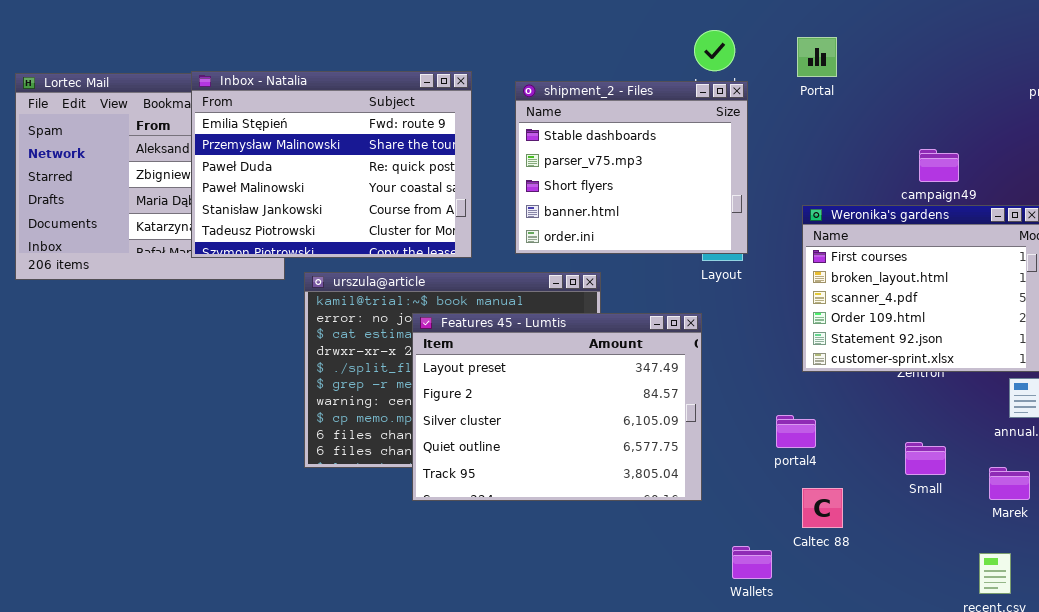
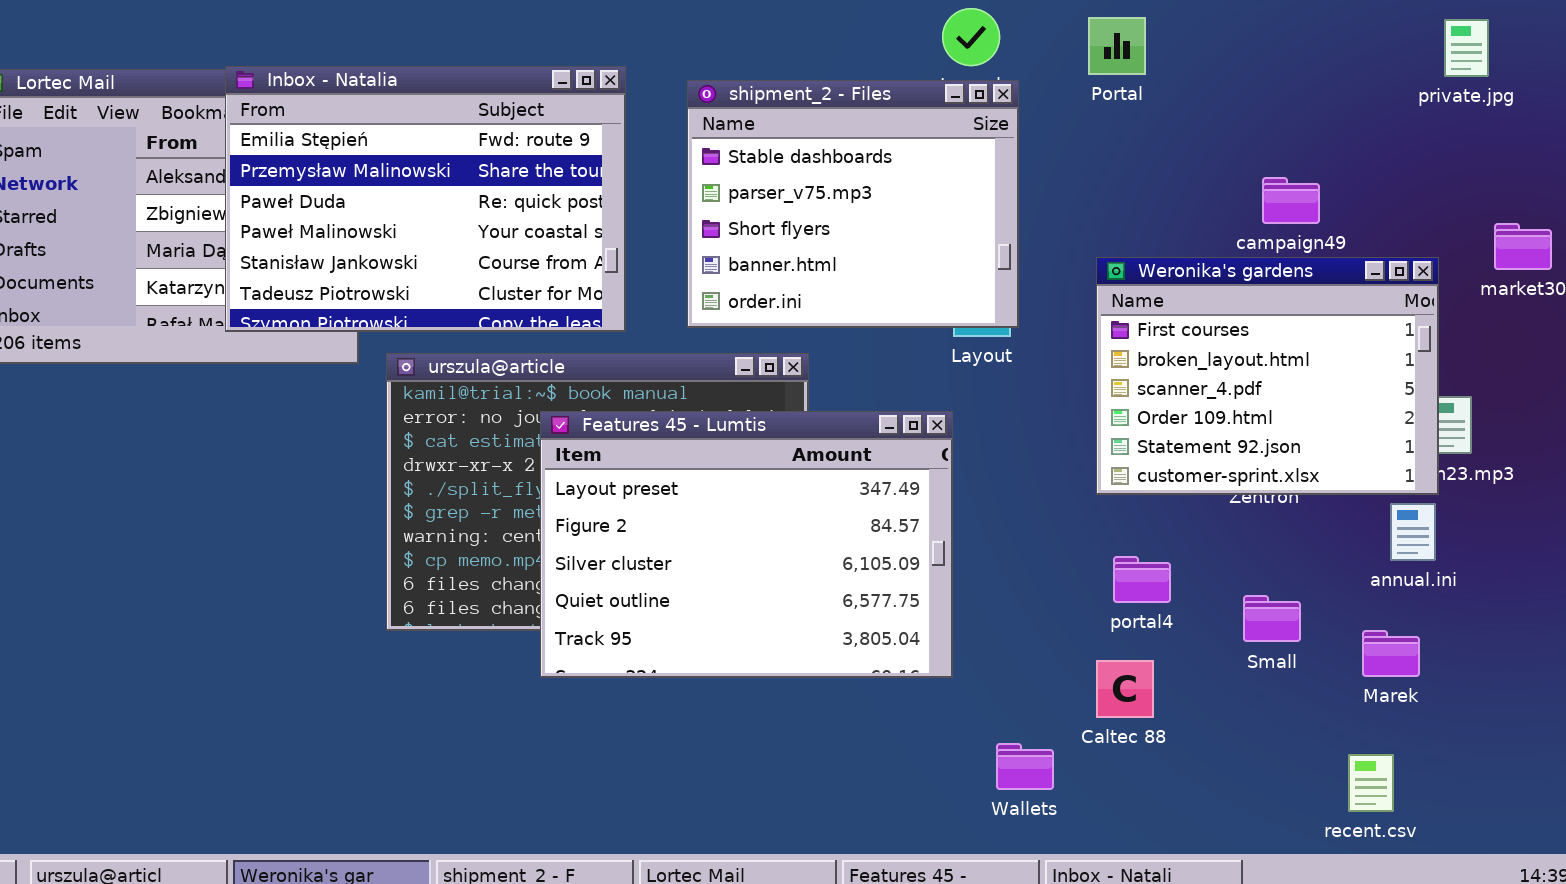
portal4: [776,415,816,448] -> [1113,556,1171,603], moved

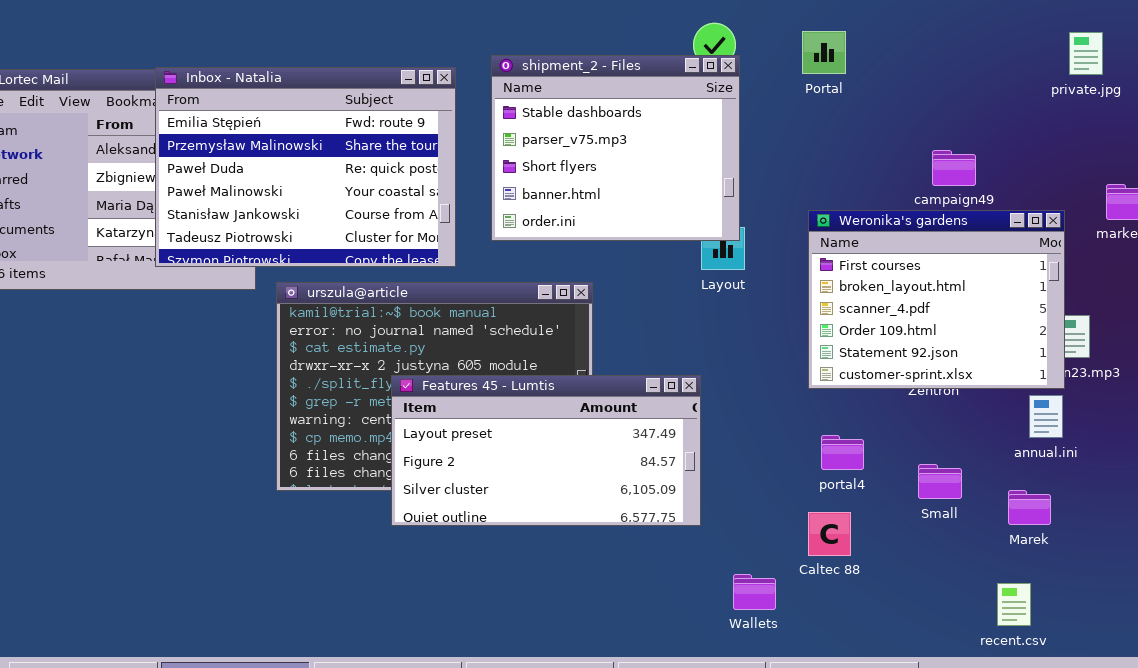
shipment_2 - Files: [687,80,1019,328] -> [491,55,740,241], moved
Features 45 - Lumtis: [540,411,953,678] -> [391,375,701,526], resized

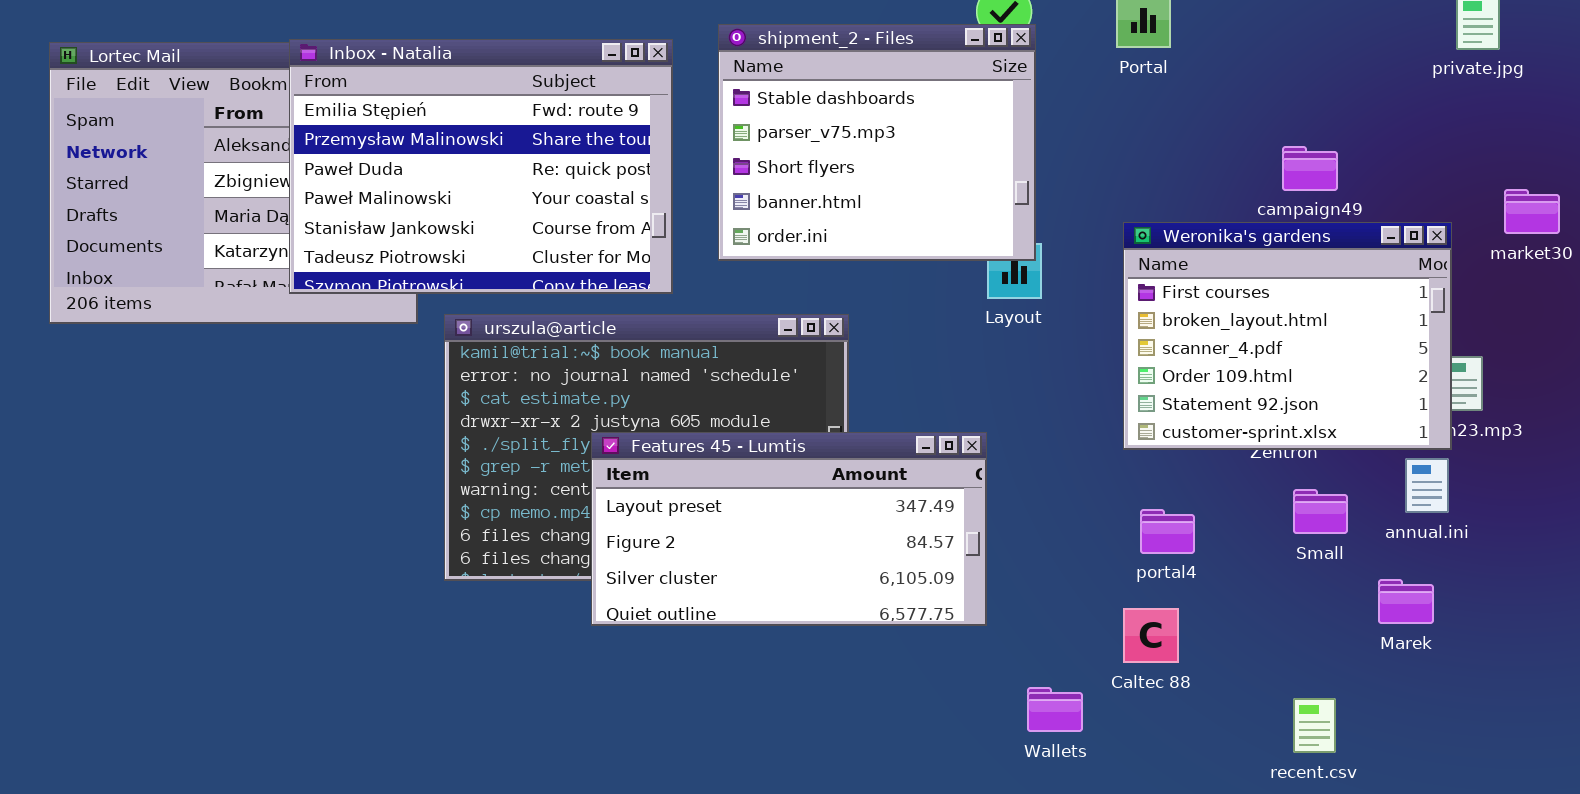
Small: [918,464,962,499] -> [1293,489,1348,534], moved
recent.csv: [997,583,1031,626] -> [1293,698,1336,753], moved

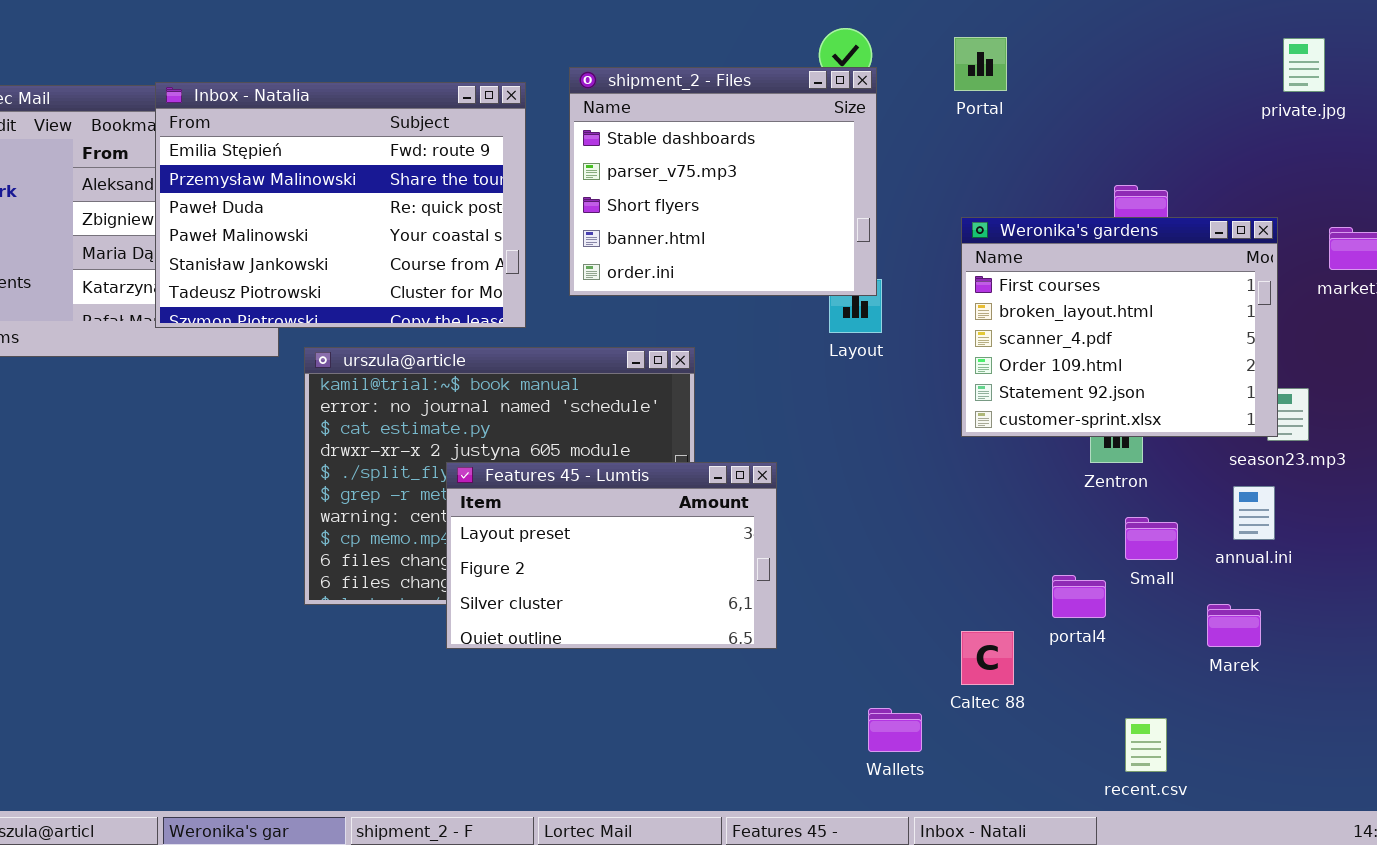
Weronika's gardens: [1123,222,1452,450] -> [961,217,1278,437], moved
Features 45 - Lumtis: [591,432,987,626] -> [446,462,777,649], resized
portal4: [1140,509,1195,554] -> [1052,575,1106,618], moved

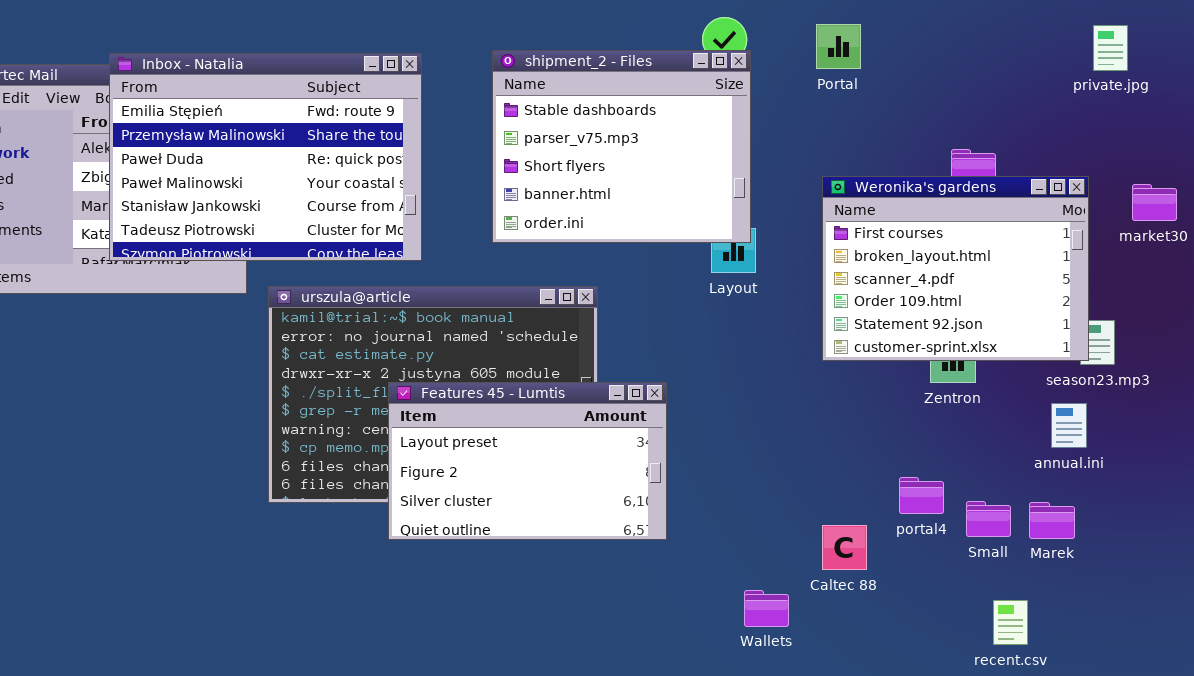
Inbox - Natalia: [155,82,526,328] -> [109,53,422,261], moved
Small: [1125,517,1178,560] -> [966,501,1011,537], moved
recent.csv: [1125,718,1167,772] -> [993,600,1028,645], moved

